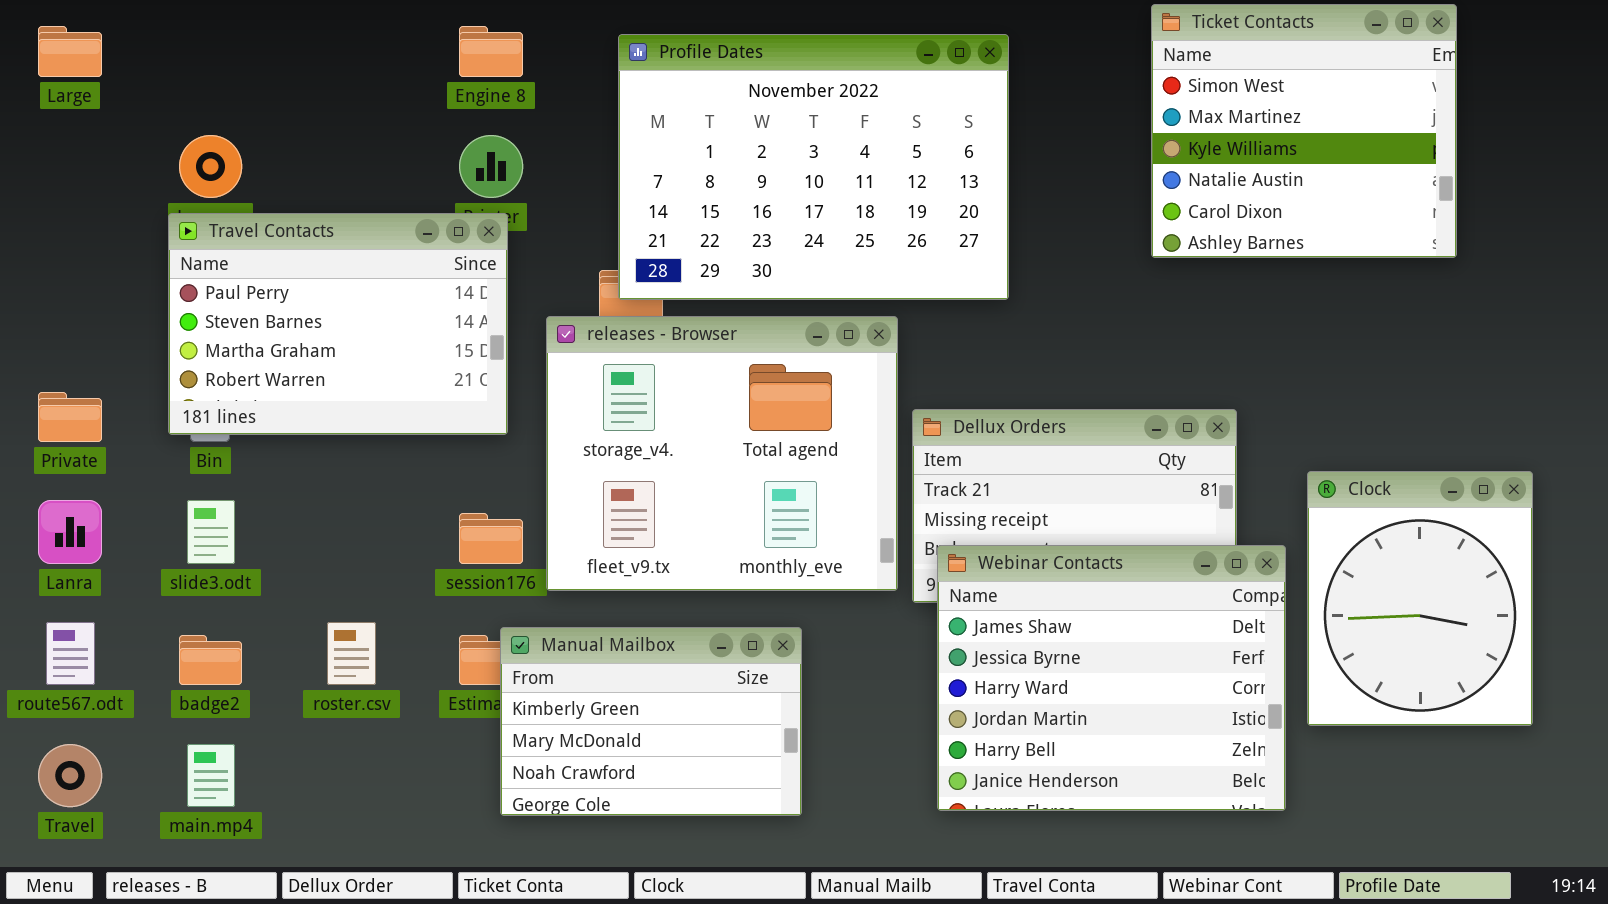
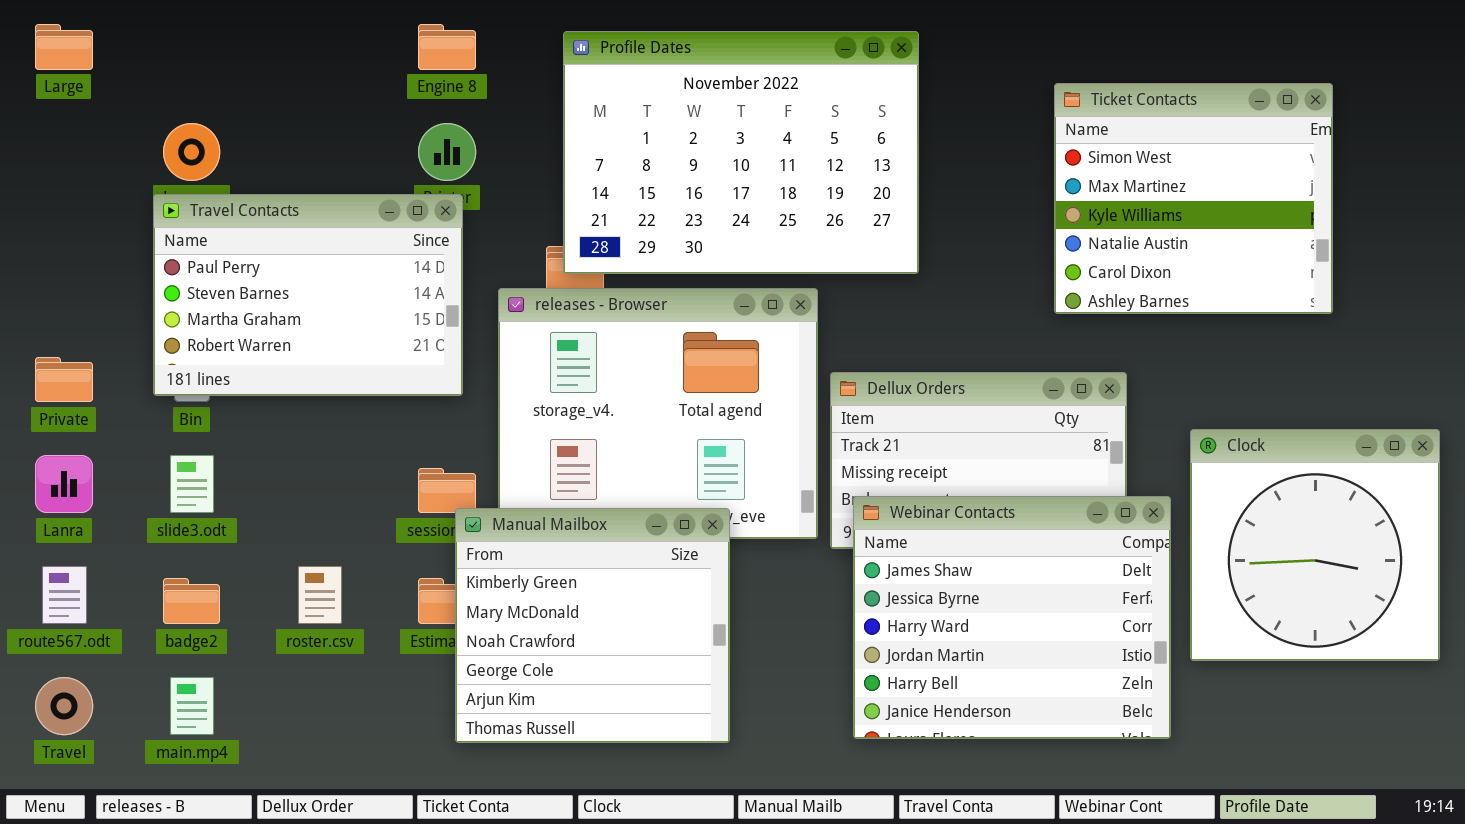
Ticket Contacts: [1151,4,1457,258] -> [1054,83,1333,314], moved
Clock: [1307,471,1533,726] -> [1190,429,1440,661], resized
Manual Mailbox: [500,627,802,816] -> [455,508,730,743], resized

